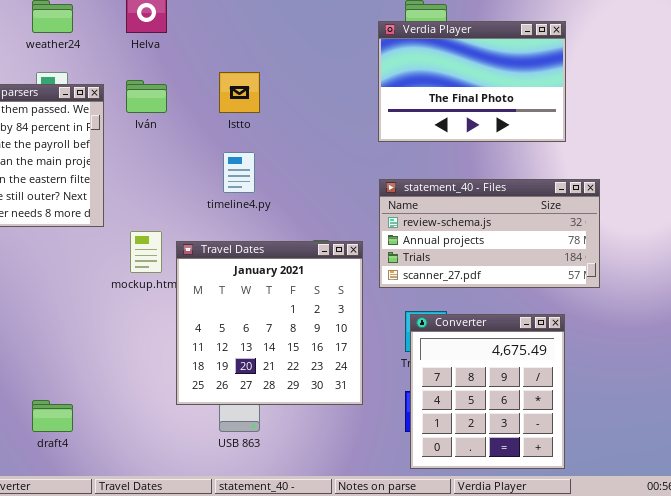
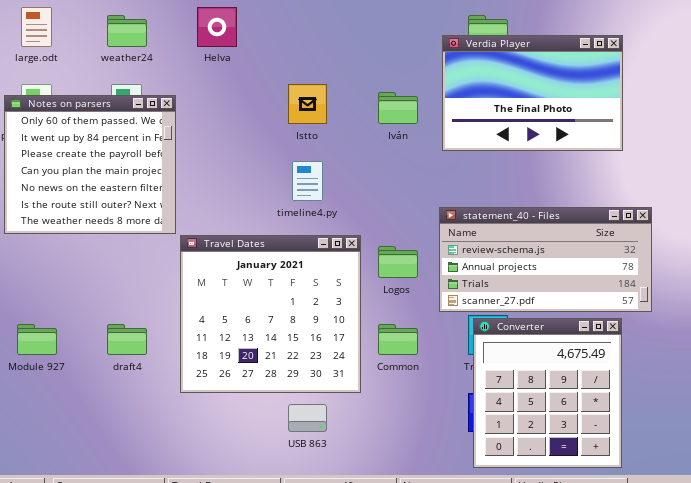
Iván: [126,80,167,113] -> [378,92,418,124], moved
statement_40 - Files: [379,179,600,288] -> [439,207,652,312], moved
Travel Dates: [176,241,363,405] -> [180,235,361,393], moved
draft4: [32,400,73,432] -> [107,324,147,355], moved

